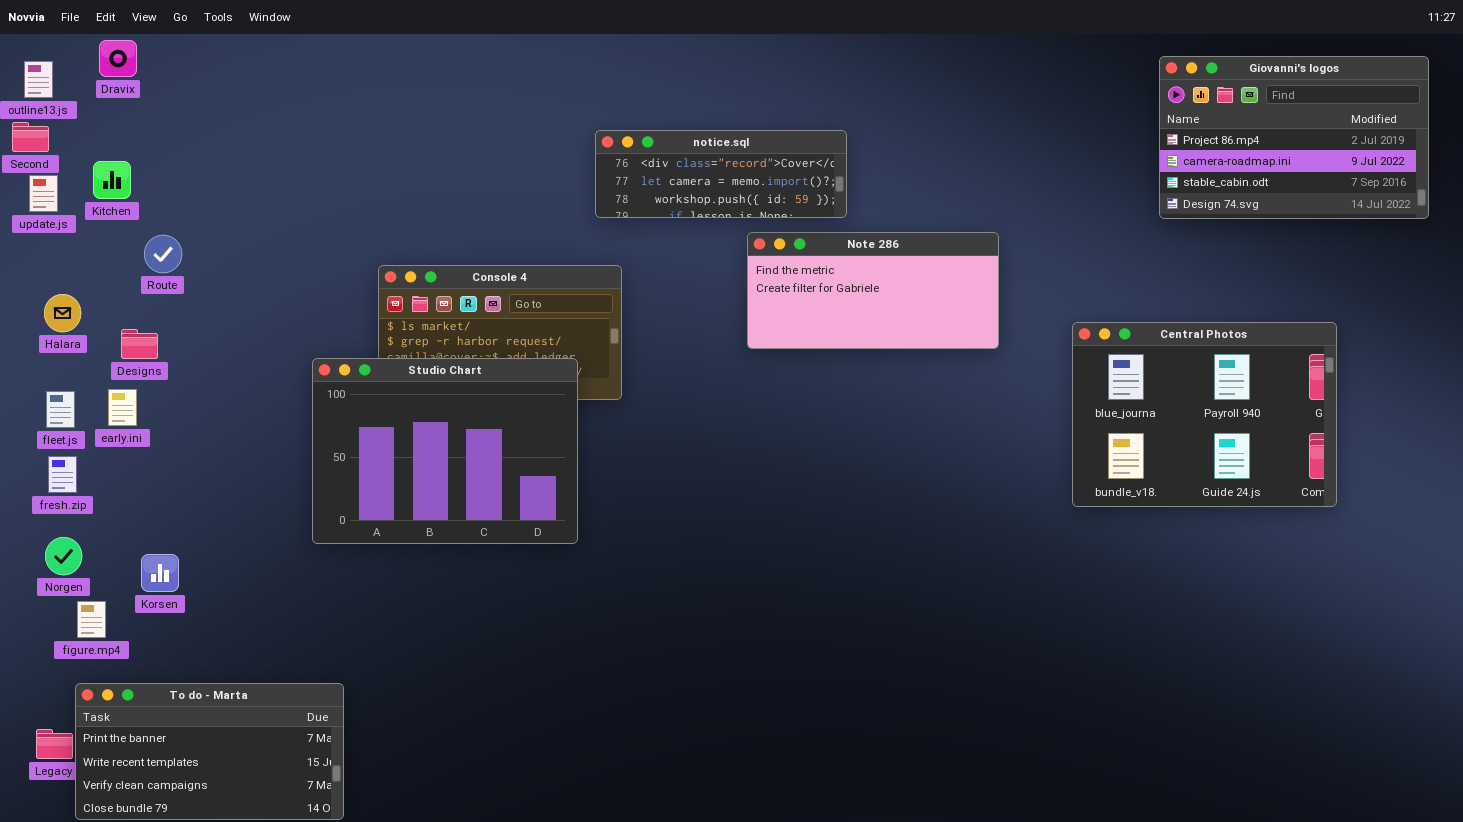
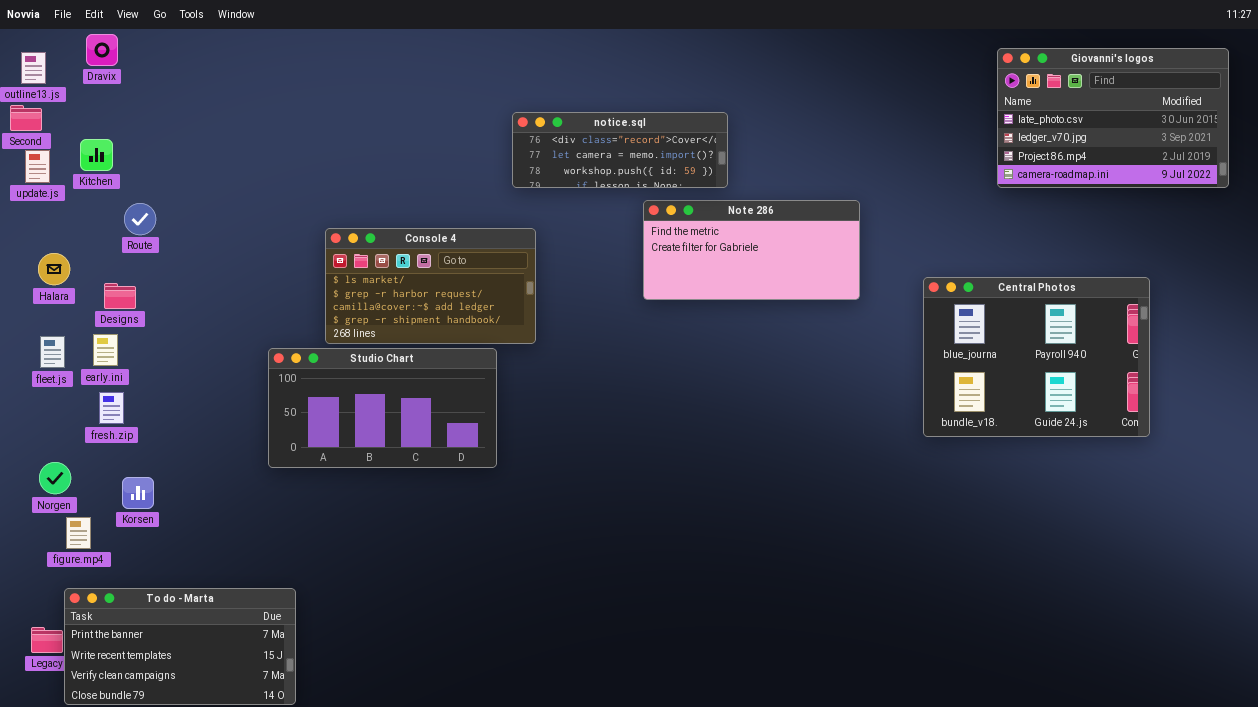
Giovanni's logos: [1159,56,1429,219] -> [997,48,1229,188], scrolled up 2 rows
Studio Chart: [312,358,578,544] -> [268,348,497,468], resized
fresh.zip: [48,456,77,493] -> [99,392,124,424], moved

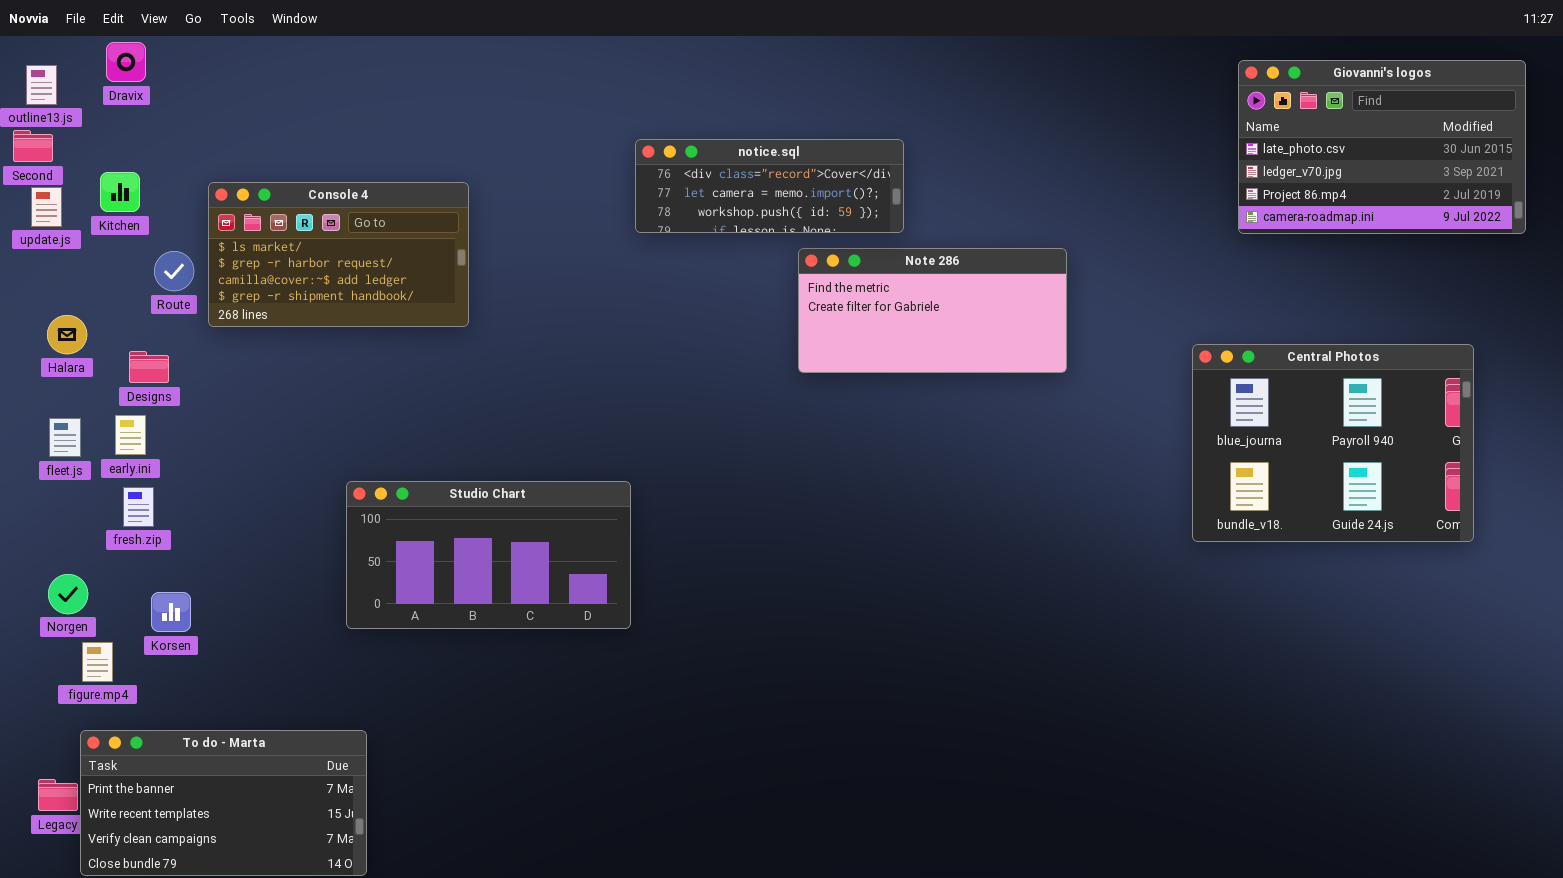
Console 4: [325,228,536,344] -> [208,182,469,327], moved
Central Photos: [923,277,1150,437] -> [1192,344,1474,542], moved
Studio Chart: [268,348,497,468] -> [346,481,631,629], moved

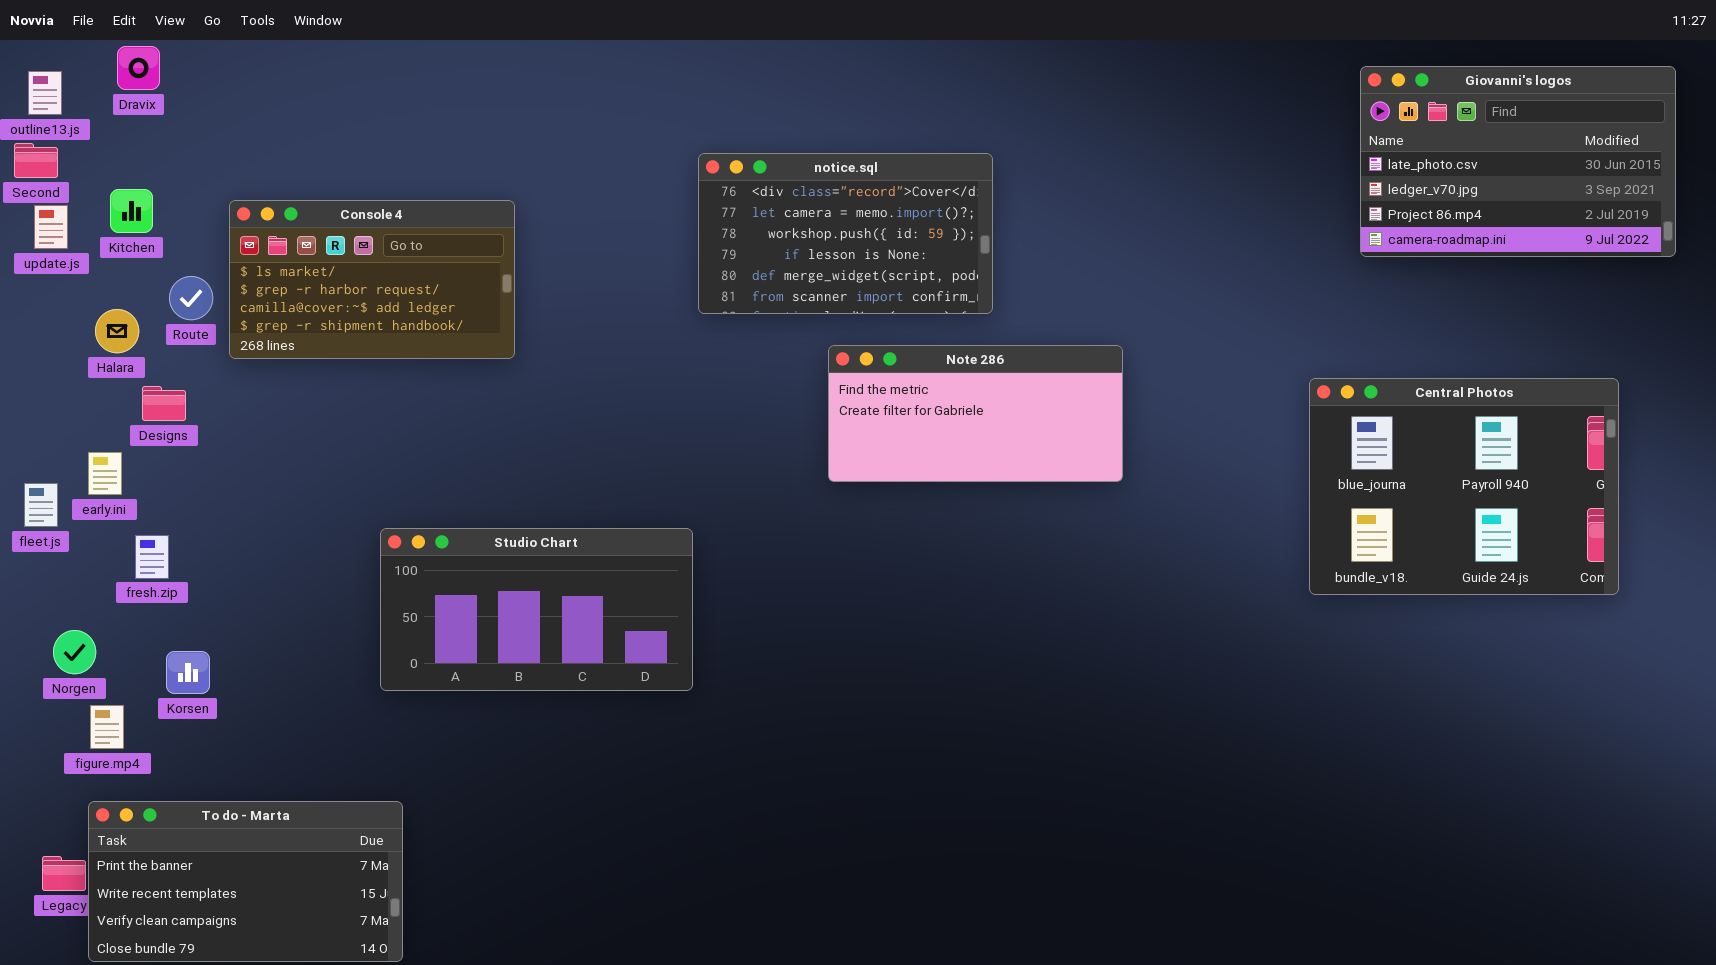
notice.sql: [635,139,904,233] -> [698,153,993,314], resized
Note 286: [798,248,1067,373] -> [828,345,1123,482], moved
Halara: [47,315,87,354] -> [95,309,139,353], moved
early.ini: [115,415,146,455] -> [88,452,122,495], moved
fleet.js: [49,418,81,457] -> [24,483,58,527], moved

